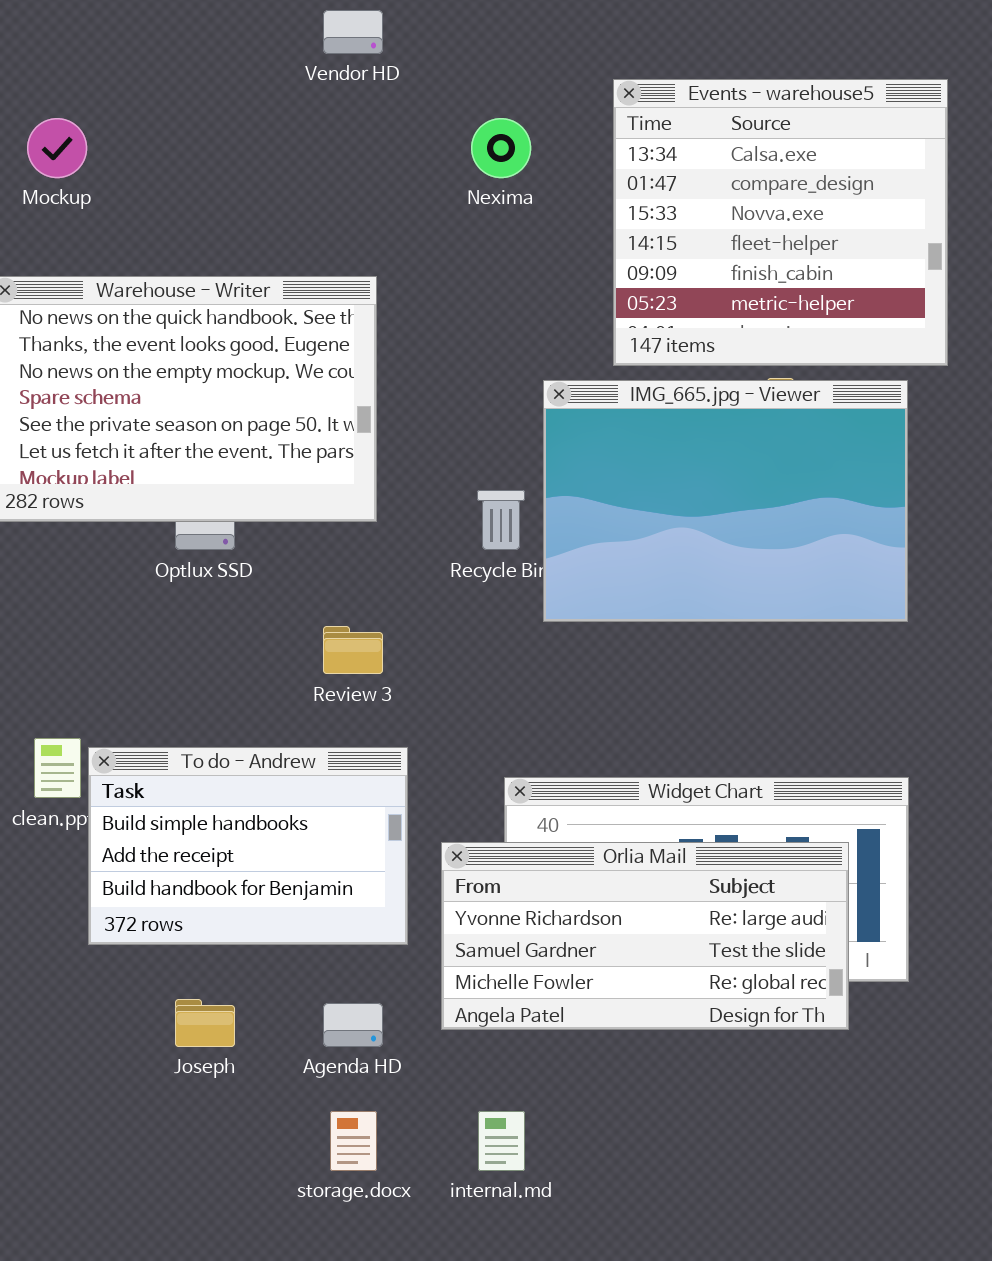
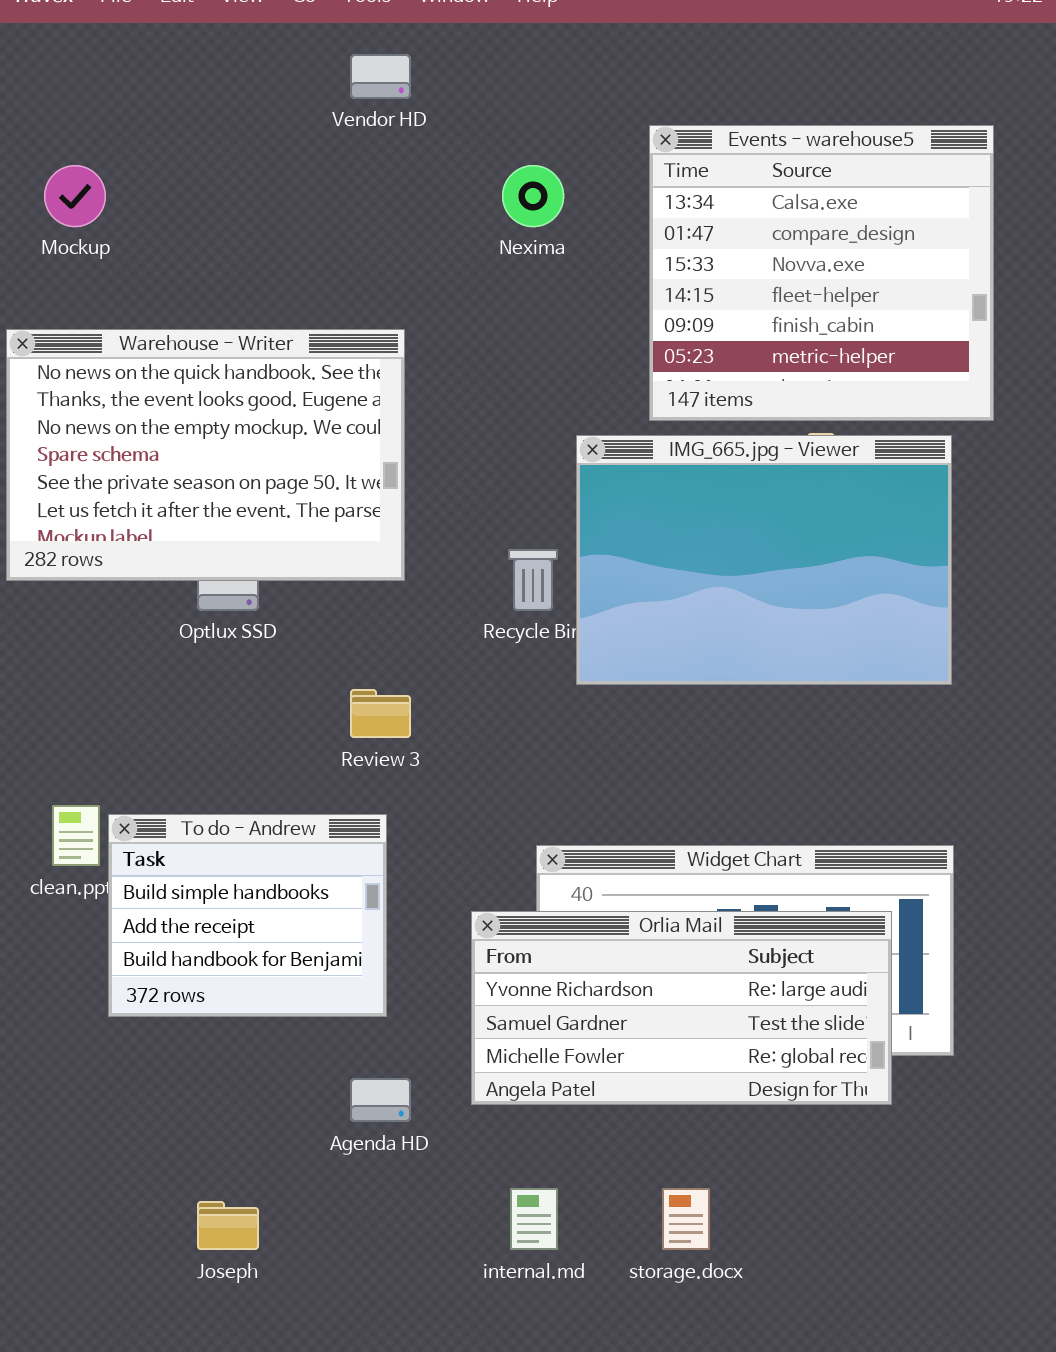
To do - Andrew: [88,747,408,945] -> [108,814,387,1017], resized
Joseph: [175,999,235,1047] -> [197,1201,259,1250], moved
storage.docx: [330,1111,377,1171] -> [662,1188,710,1250], moved

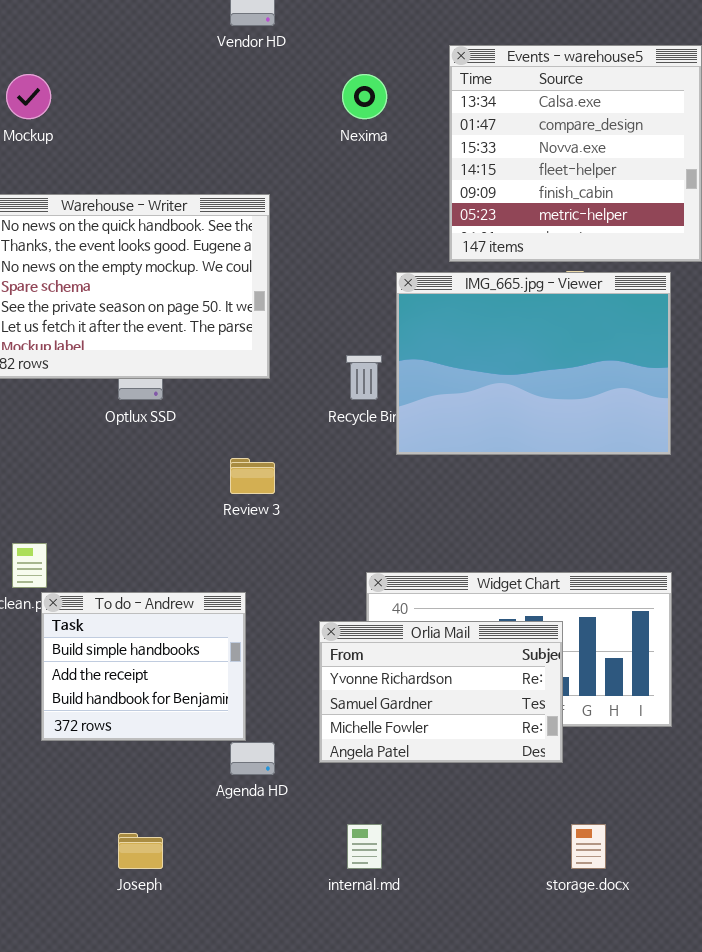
To do - Andrew: [108,814,387,1017] -> [41,592,246,741], moved
Orlia Mail: [471,911,892,1105] -> [319,621,563,763], resized
storage.docx: [662,1188,710,1250] -> [571,824,606,869], moved

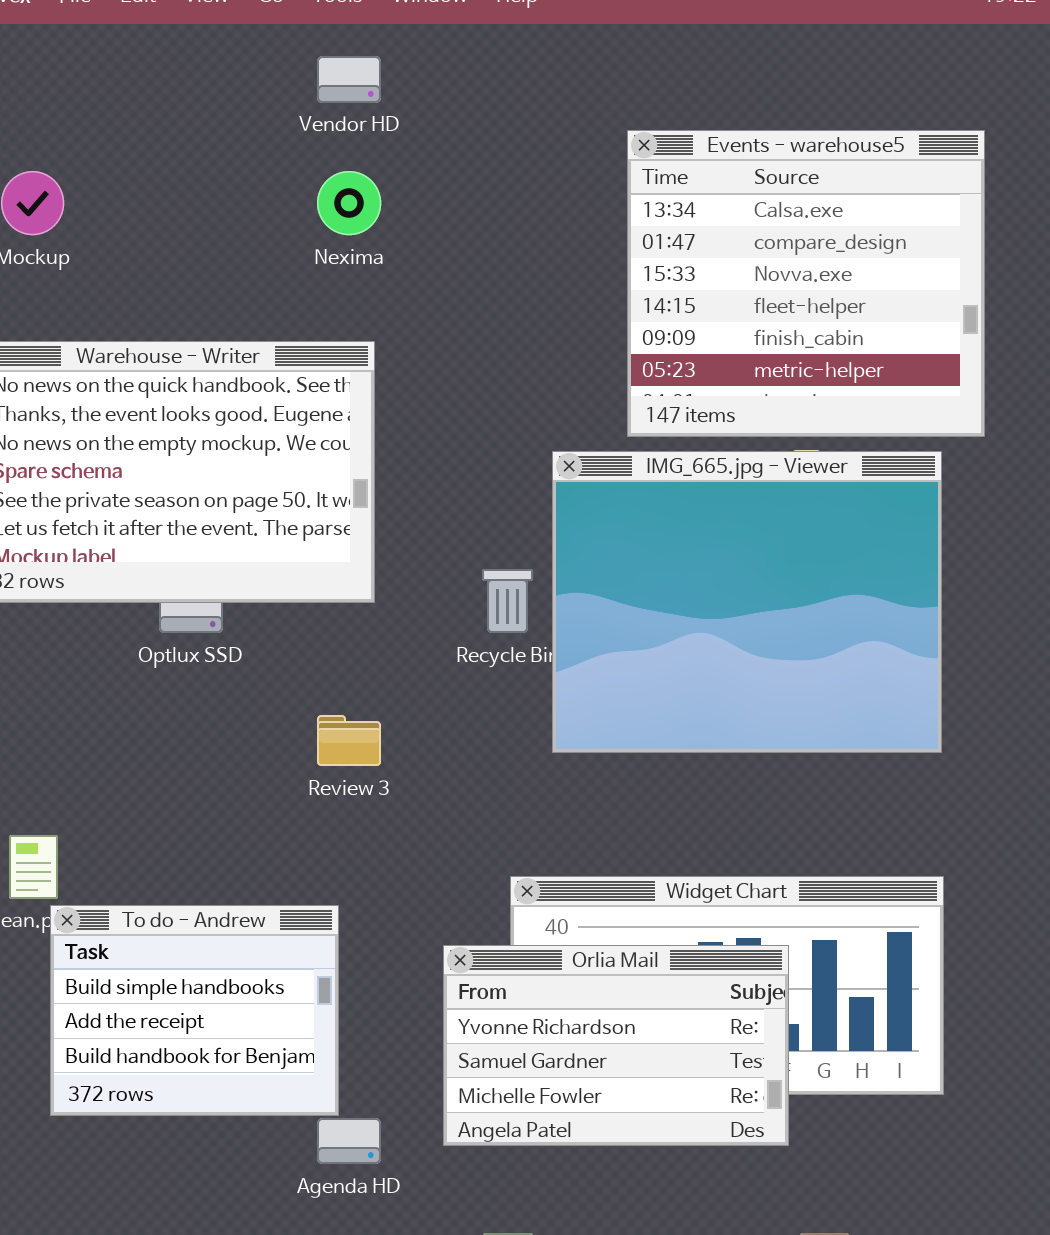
Nexima: [342,74,387,119] -> [317,171,381,235], moved
IMG_665.jpg - Viewer: [396,272,671,455] -> [552,451,942,753], resized

